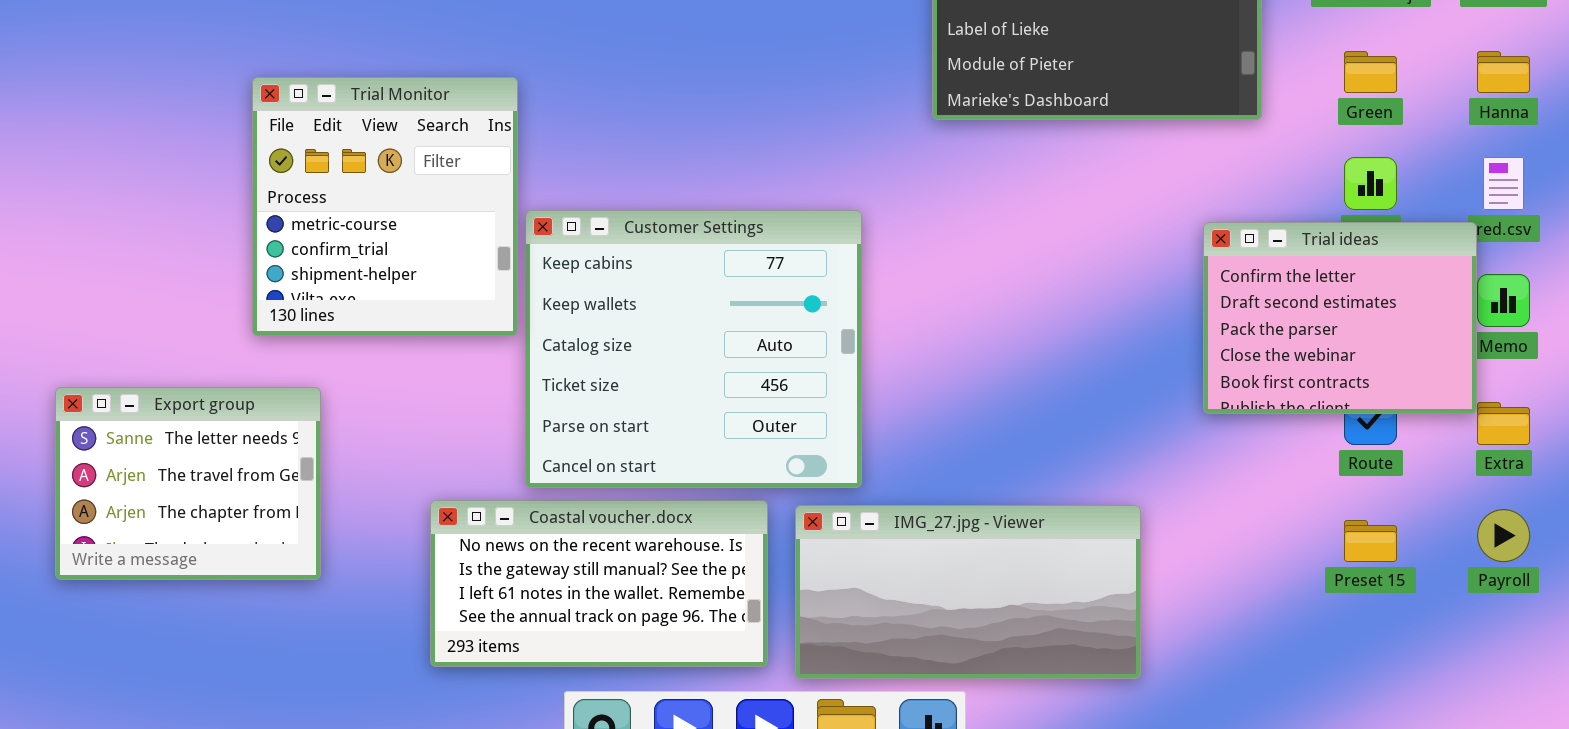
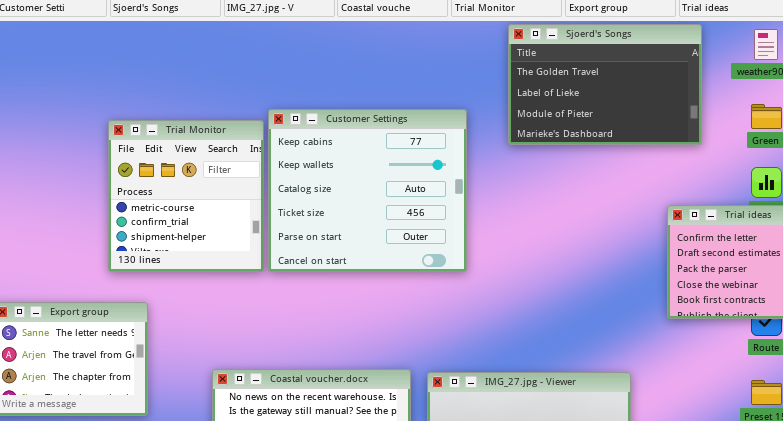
Customer Settings: [525,210,862,488] -> [268,109,467,272], moved

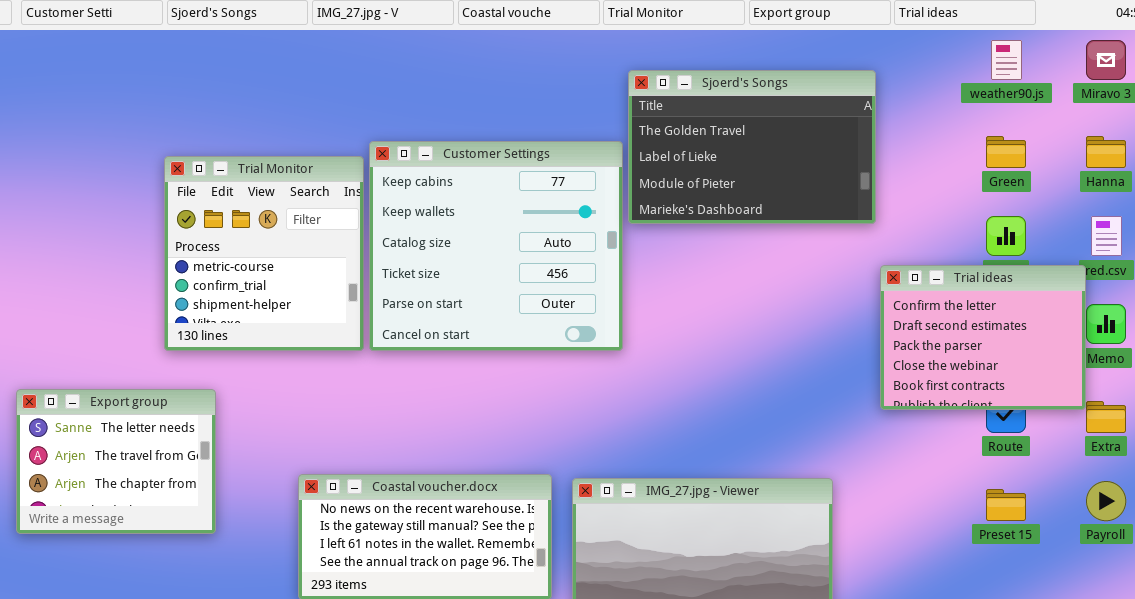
Sjoerd's Songs: [508,24,702,145] -> [628,70,876,224], moved

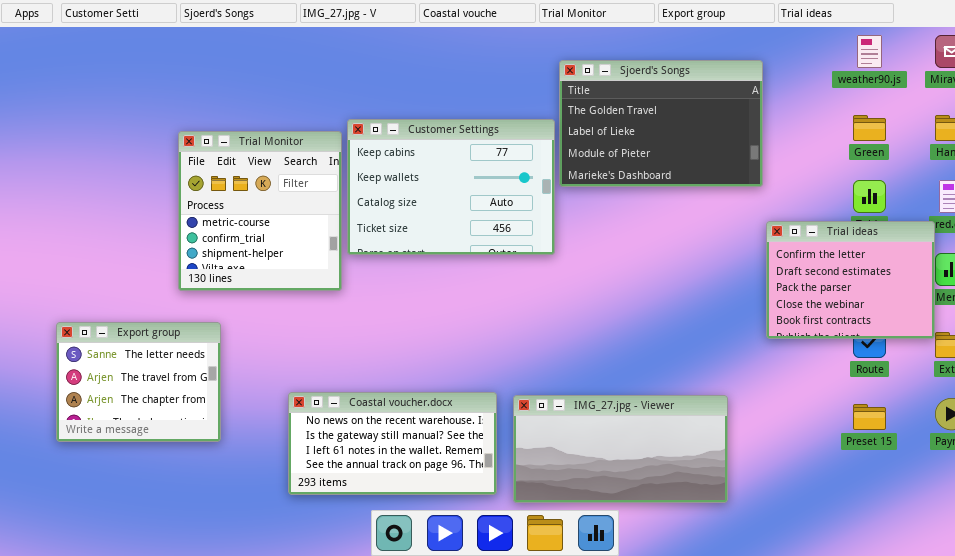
Customer Settings: [369,141,623,351] -> [347,119,555,255], resized

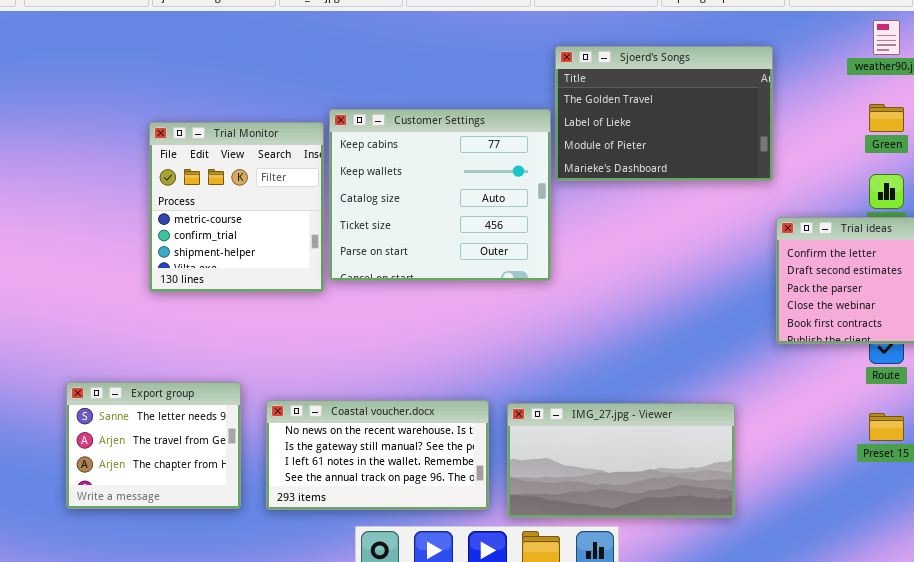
Customer Settings: [347,119,555,255] -> [329,109,551,281], resized
Export group: [56,322,221,442] -> [66,382,241,509], moved

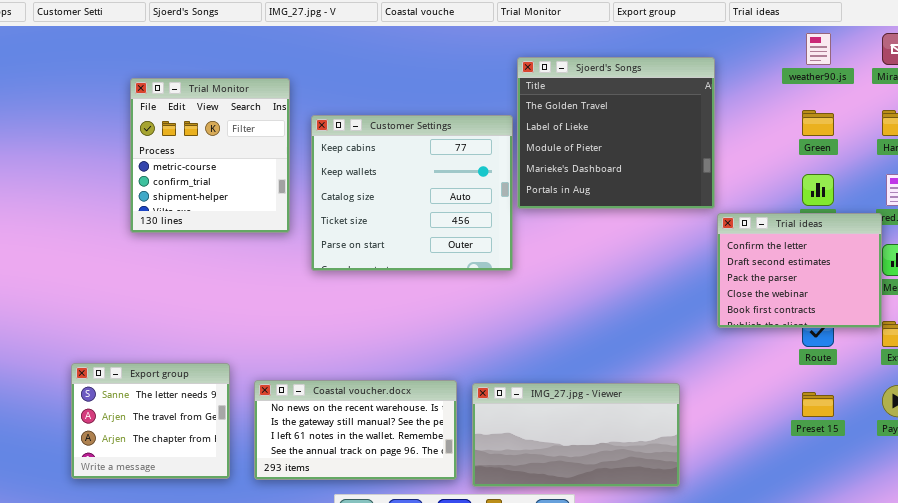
Sjoerd's Songs: [555,46,773,181] -> [517,57,715,209], resized
Trial Monitor: [149,122,324,292] -> [130,78,290,233], moved

